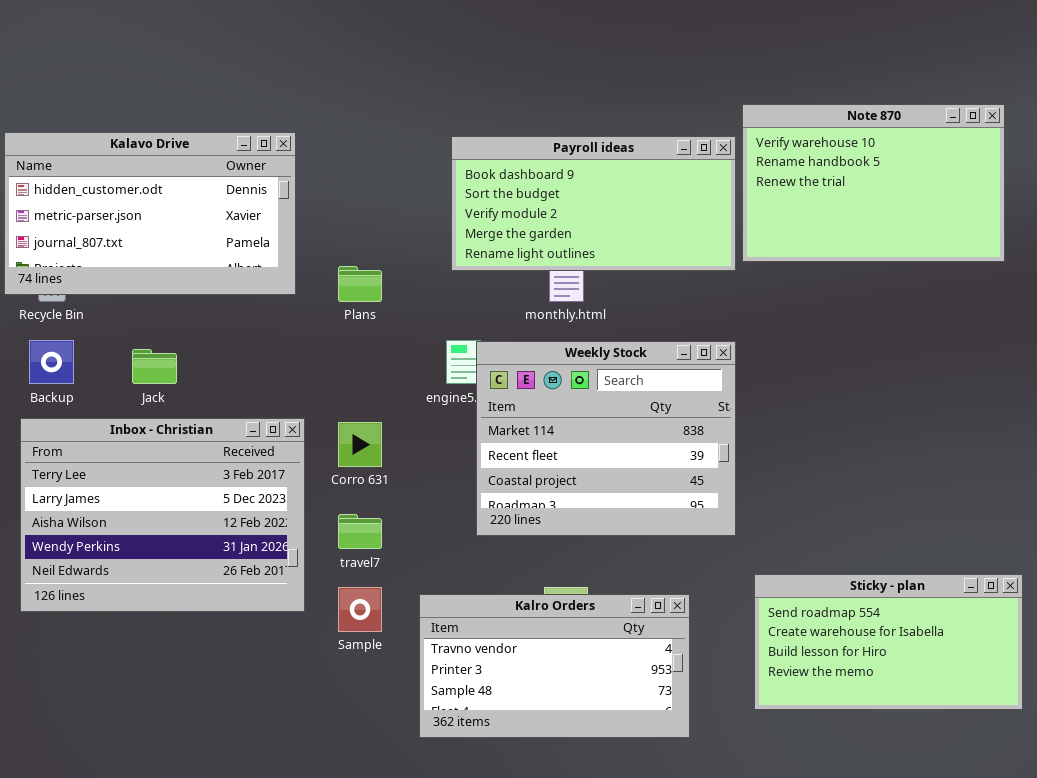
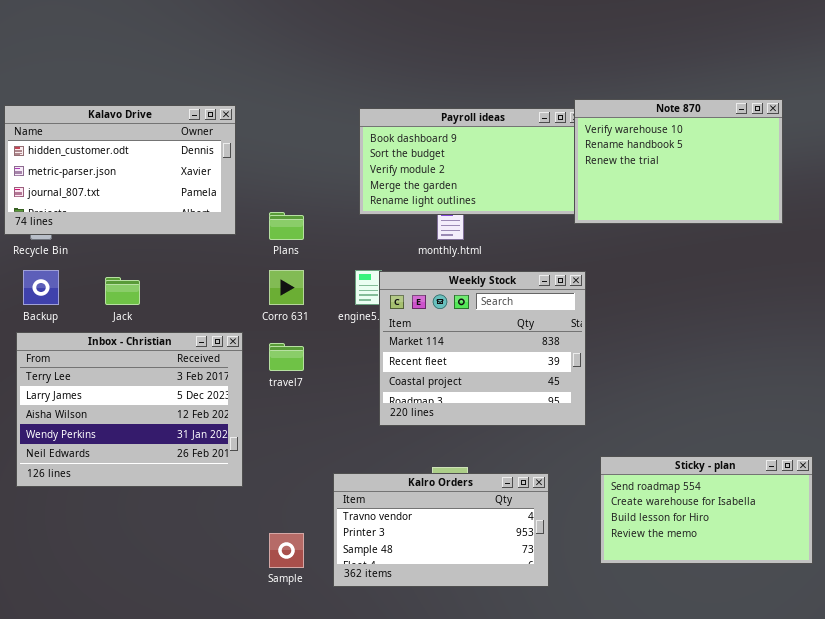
Note 870: [742,104,1005,262] -> [574,99,783,224], moved
Corro 631: [338,422,382,467] -> [269,270,304,305], moved
travel7: [338,514,382,549] -> [269,343,304,371], moved
Sample: [338,587,382,632] -> [269,533,304,568], moved

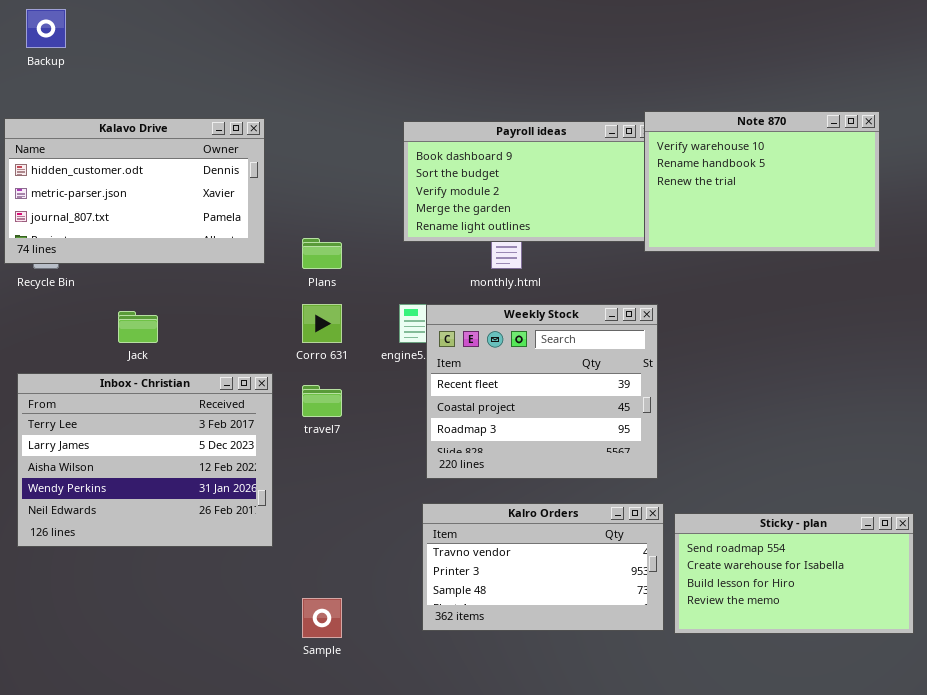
Backup: [23,270,59,305] -> [26,9,66,48], moved
Weekly Stock: [379,271,586,426] -> [426,304,658,479], scrolled down 1 row
Kalro Orders: [333,473,549,587] -> [422,503,664,631], moved

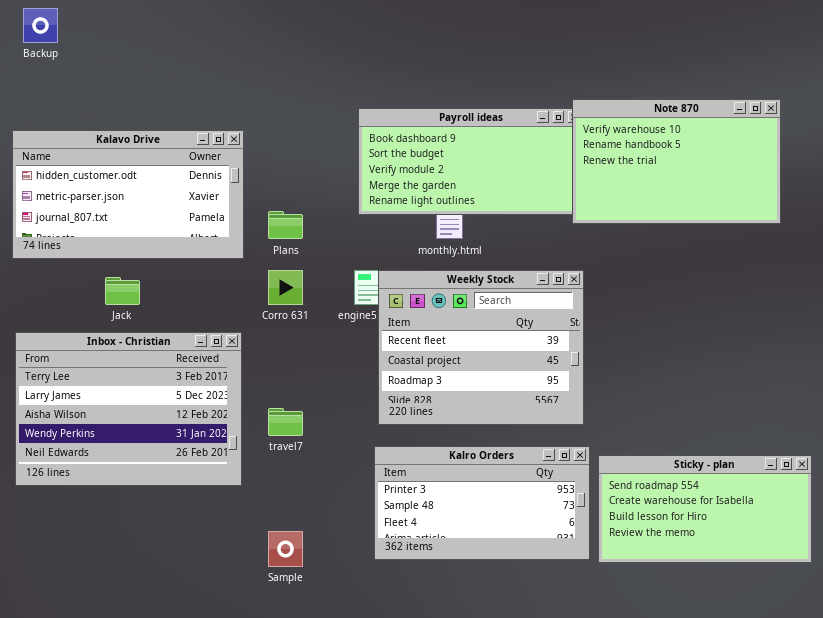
Kalavo Drive: [4,118,265,264] -> [12,130,244,259], moved
travel7: [302,385,342,417] -> [268,408,303,436], moved
Kalro Orders: [422,503,664,631] -> [374,446,590,560], scrolled down 1 row

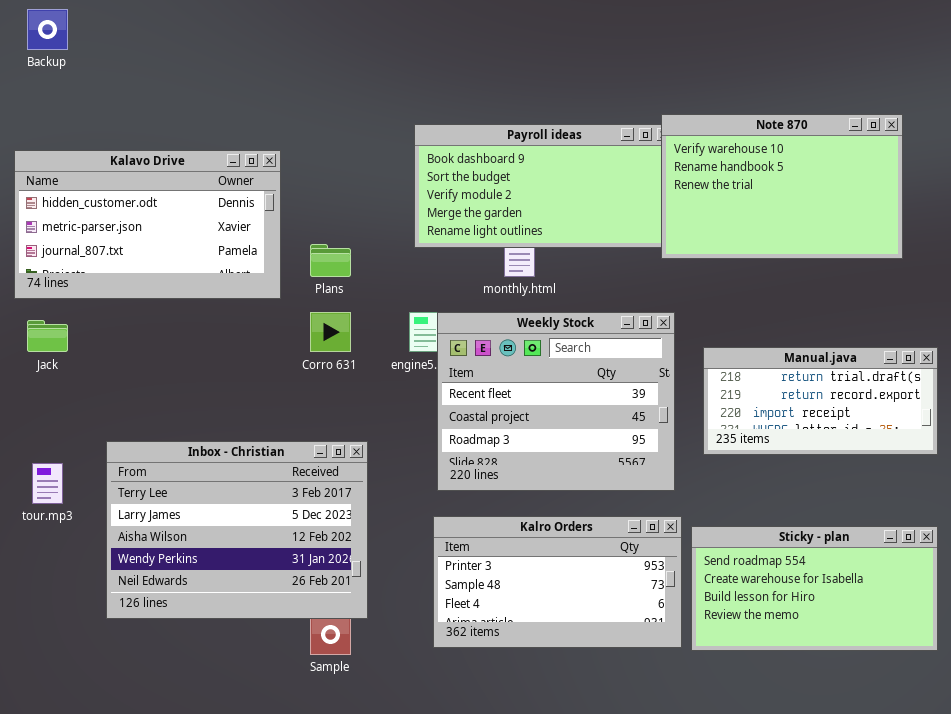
Jack: [105,277,140,305] -> [27,320,68,352], moved
Manual.java: none -> [703,347,938,455], opened
Inbox - Christian: [15,332,242,486] -> [106,441,368,619], moved

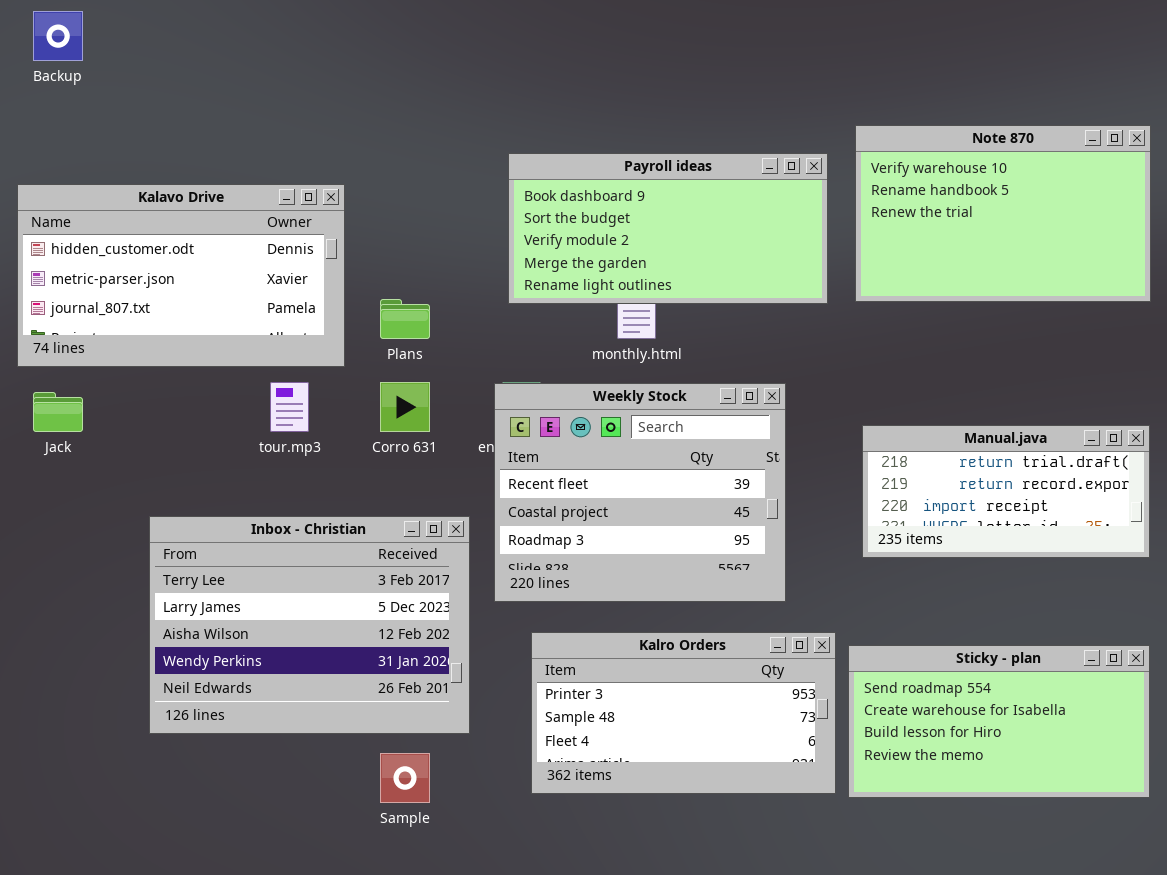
Note 870: [661,114,903,259] -> [855,125,1151,302], moved
Weekly Stock: [437,312,675,491] -> [494,383,786,602], moved
Inbox - Christian: [106,441,368,619] -> [149,516,470,734], moved
tour.mp3: [32,463,63,504] -> [270,382,309,432], moved

